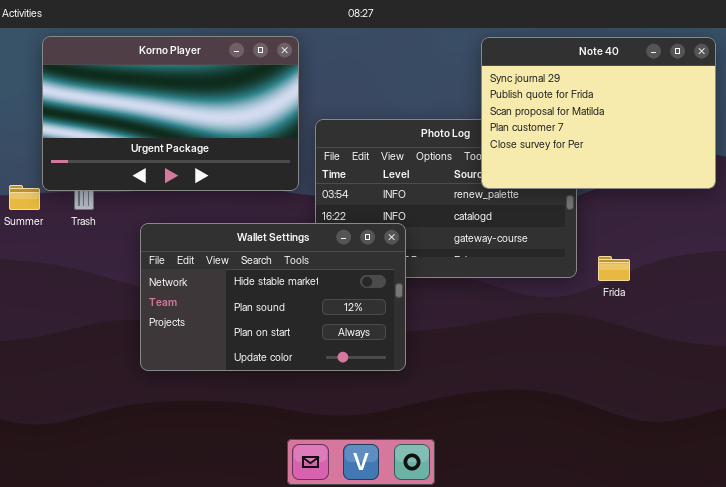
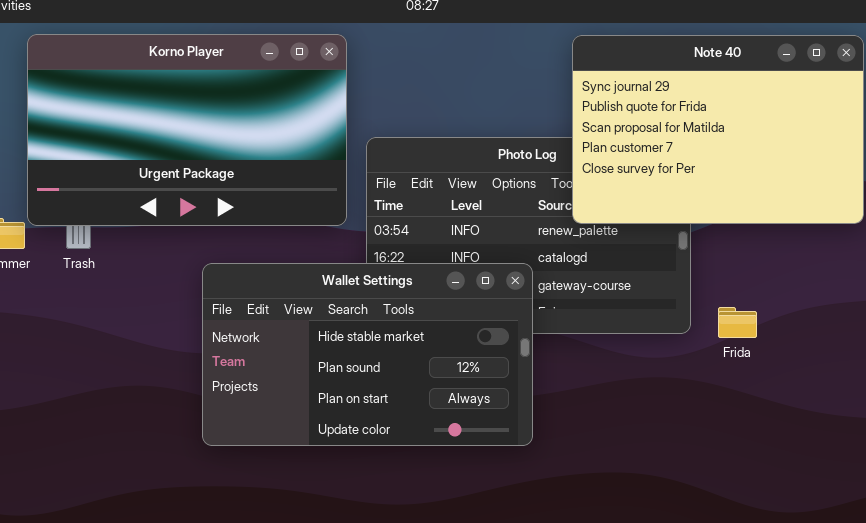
Wallet Settings: [140,223,406,371] -> [202,263,533,446], moved

